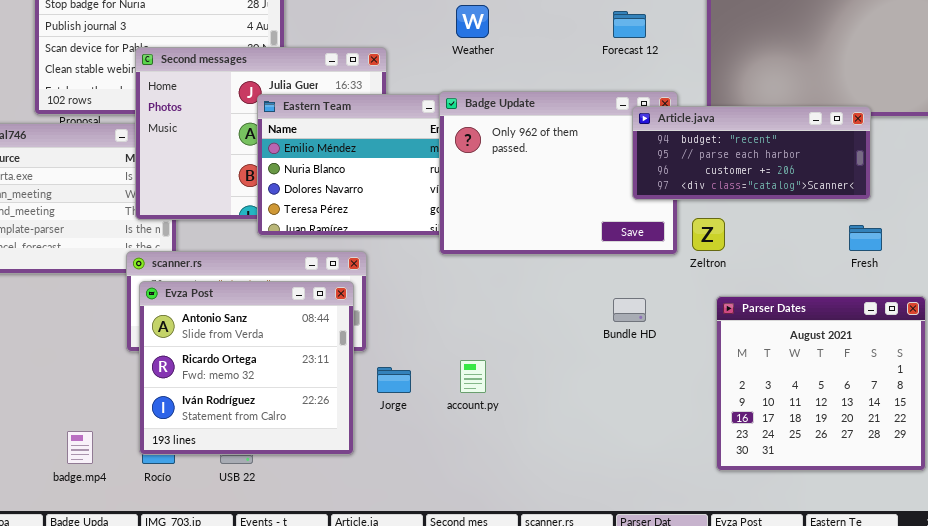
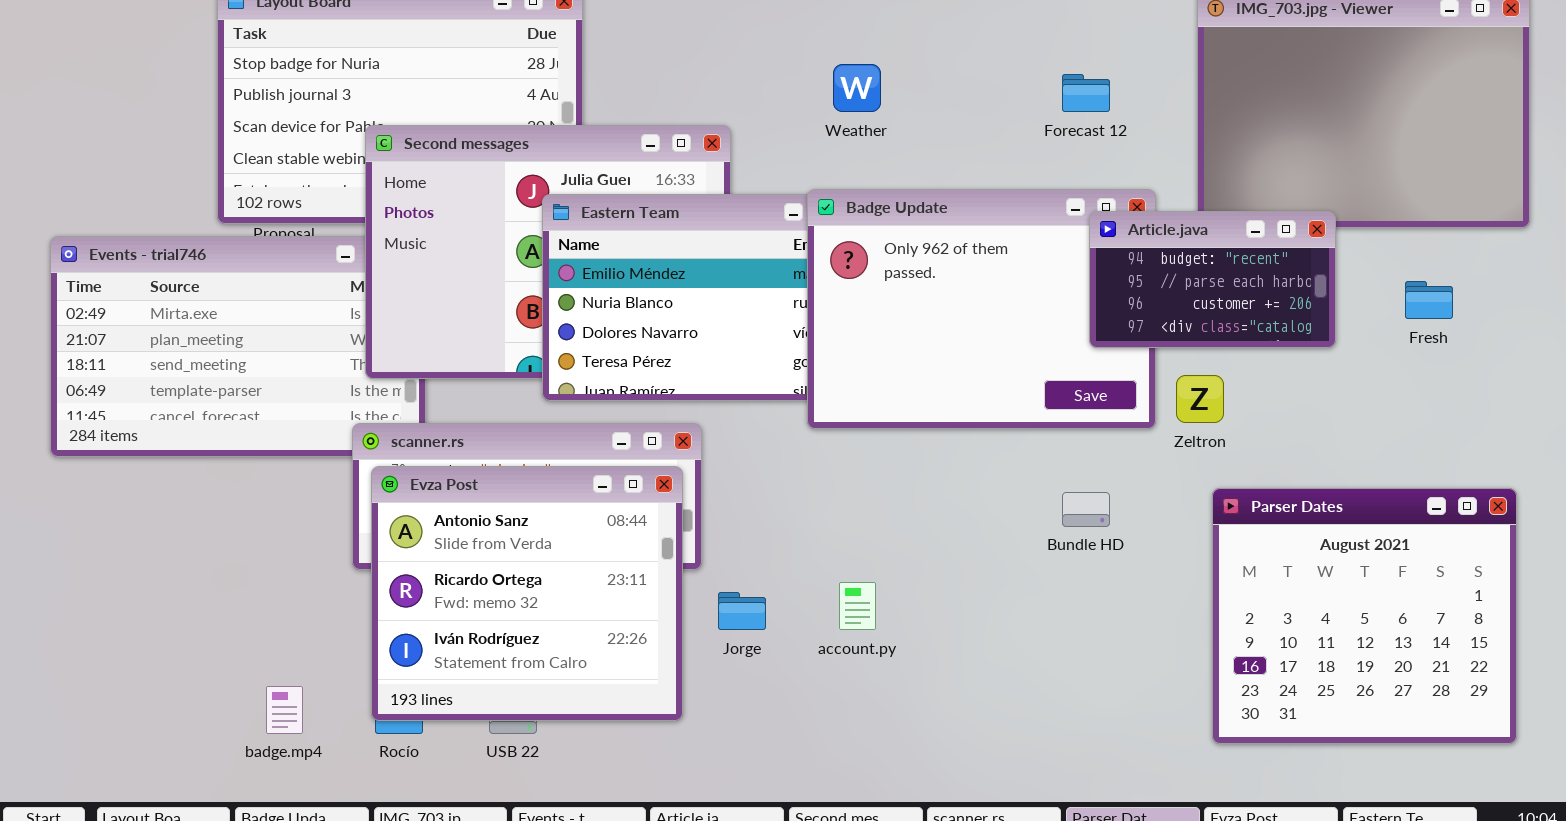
Article.java: [632,106,871,200] -> [1089,211,1336,348], resized
Fresh: [849,225,882,251] -> [1405,281,1453,319], moved

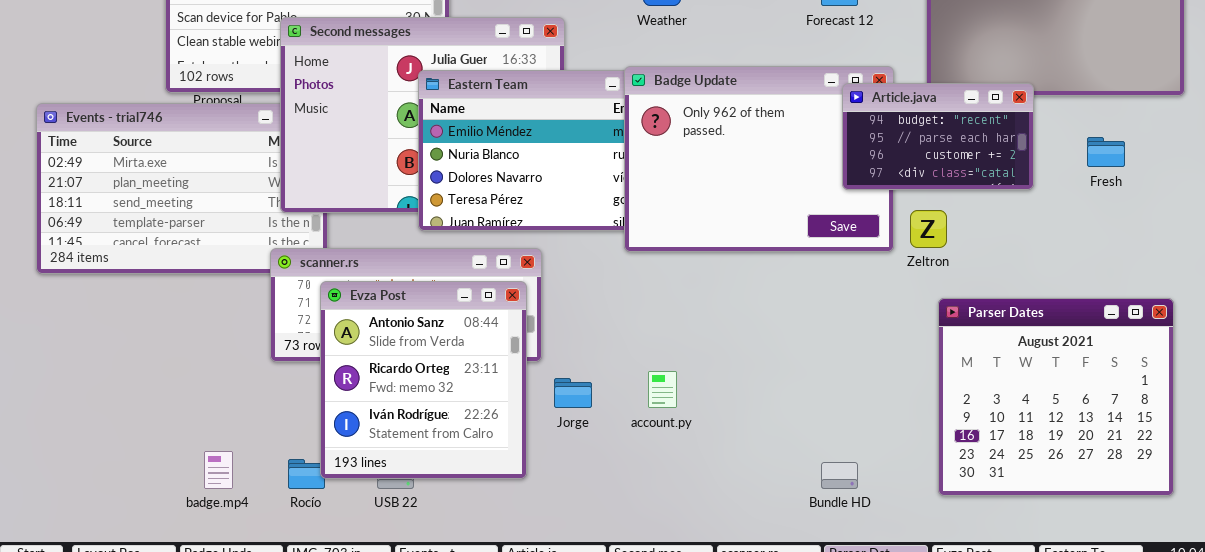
Evza Post: [371,466,683,721] -> [320,281,527,479], resized
Bundle HD: [1062,492,1110,527] -> [821,462,858,489], moved

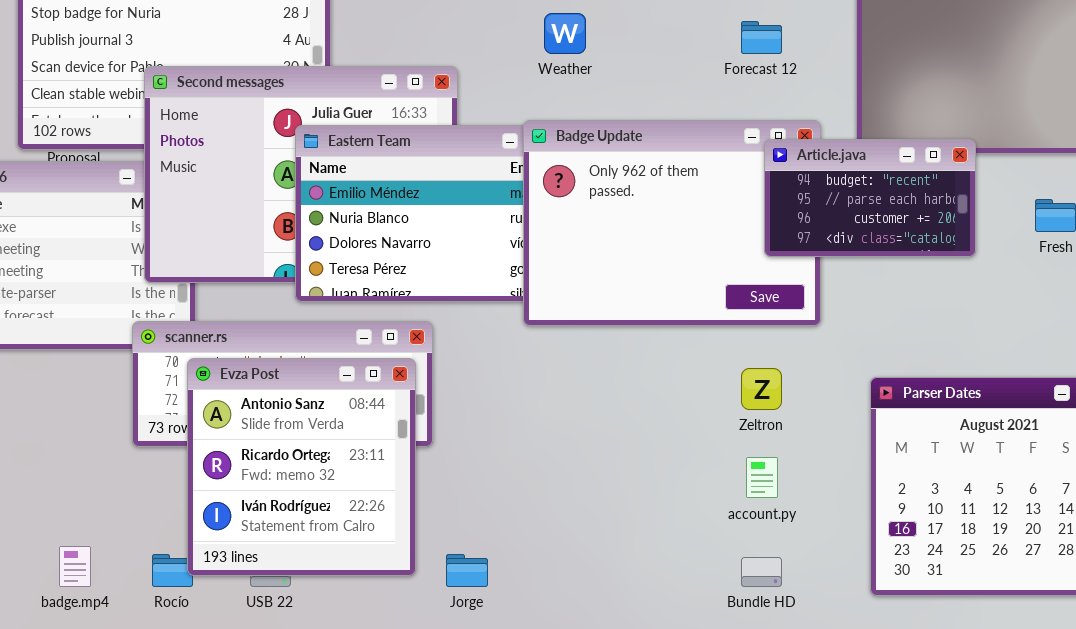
Zeltron: [910,210,947,248] -> [741,368,782,410], moved
account.py: [648,371,677,408] -> [746,457,778,498], moved
Jorge: [554,378,592,408] -> [446,554,488,587], moved

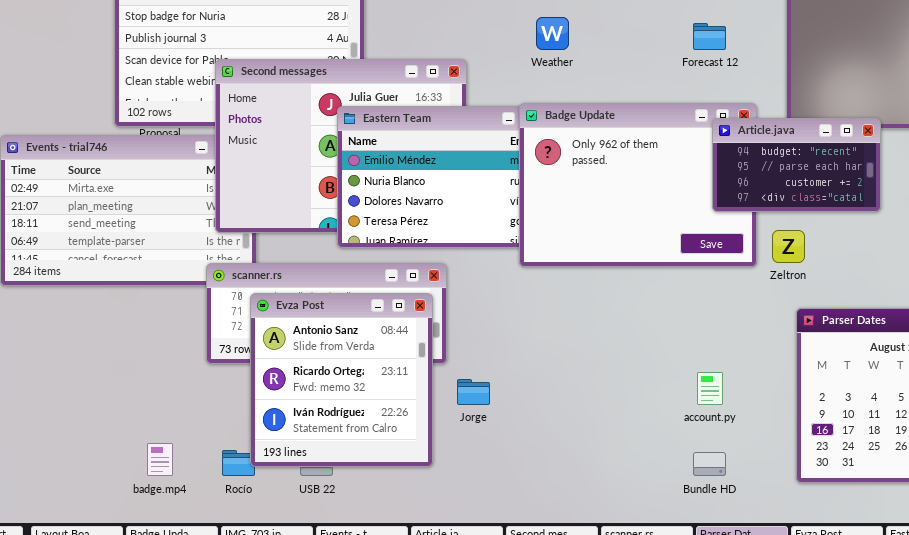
Zeltron: [741,368,782,410] -> [772,230,805,263], moved
Jorge: [446,554,488,587] -> [457,379,490,405], moved

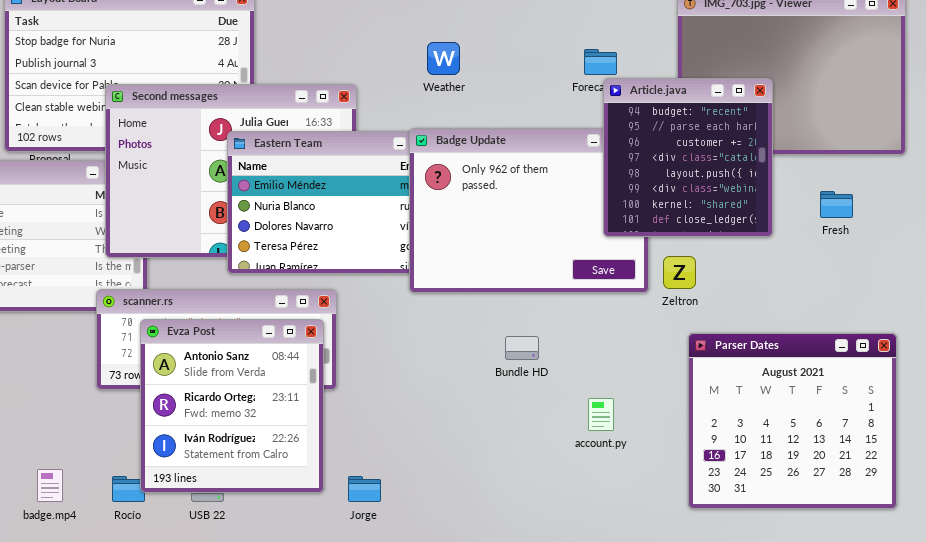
Article.java: [712,118,881,212] -> [603,78,773,237], resized
Jorge: [457,379,490,405] -> [348,476,381,502], moved
Bundle HD: [693,452,726,476] -> [505,336,539,360], moved

